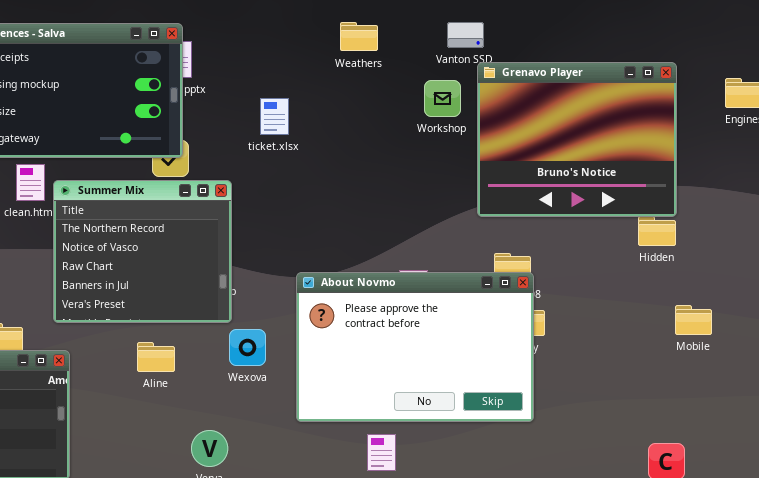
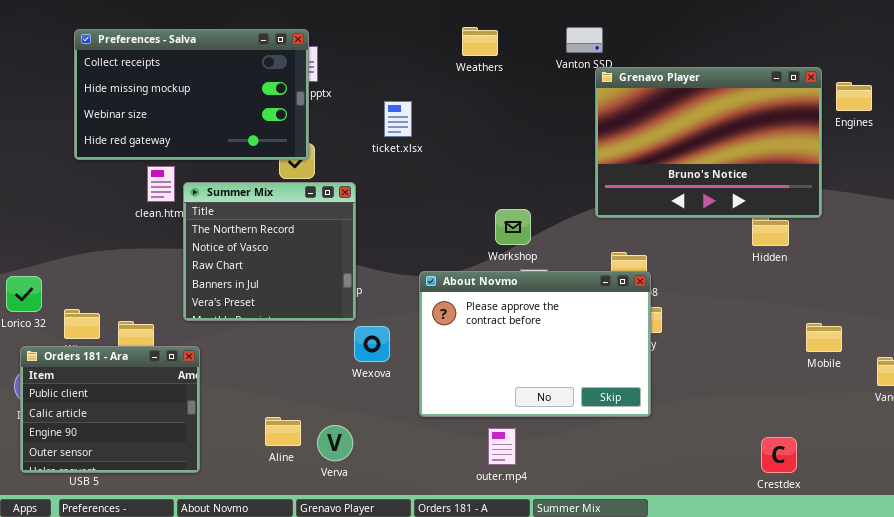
Grenavo Player: [477,62,677,217] -> [595,67,822,218], resized
Workshop: [424,80,461,117] -> [495,209,531,245], moved
Mobile: [675,305,712,335] -> [806,323,842,352], moved
Aline: [137,342,175,372] -> [265,417,301,446], moved

